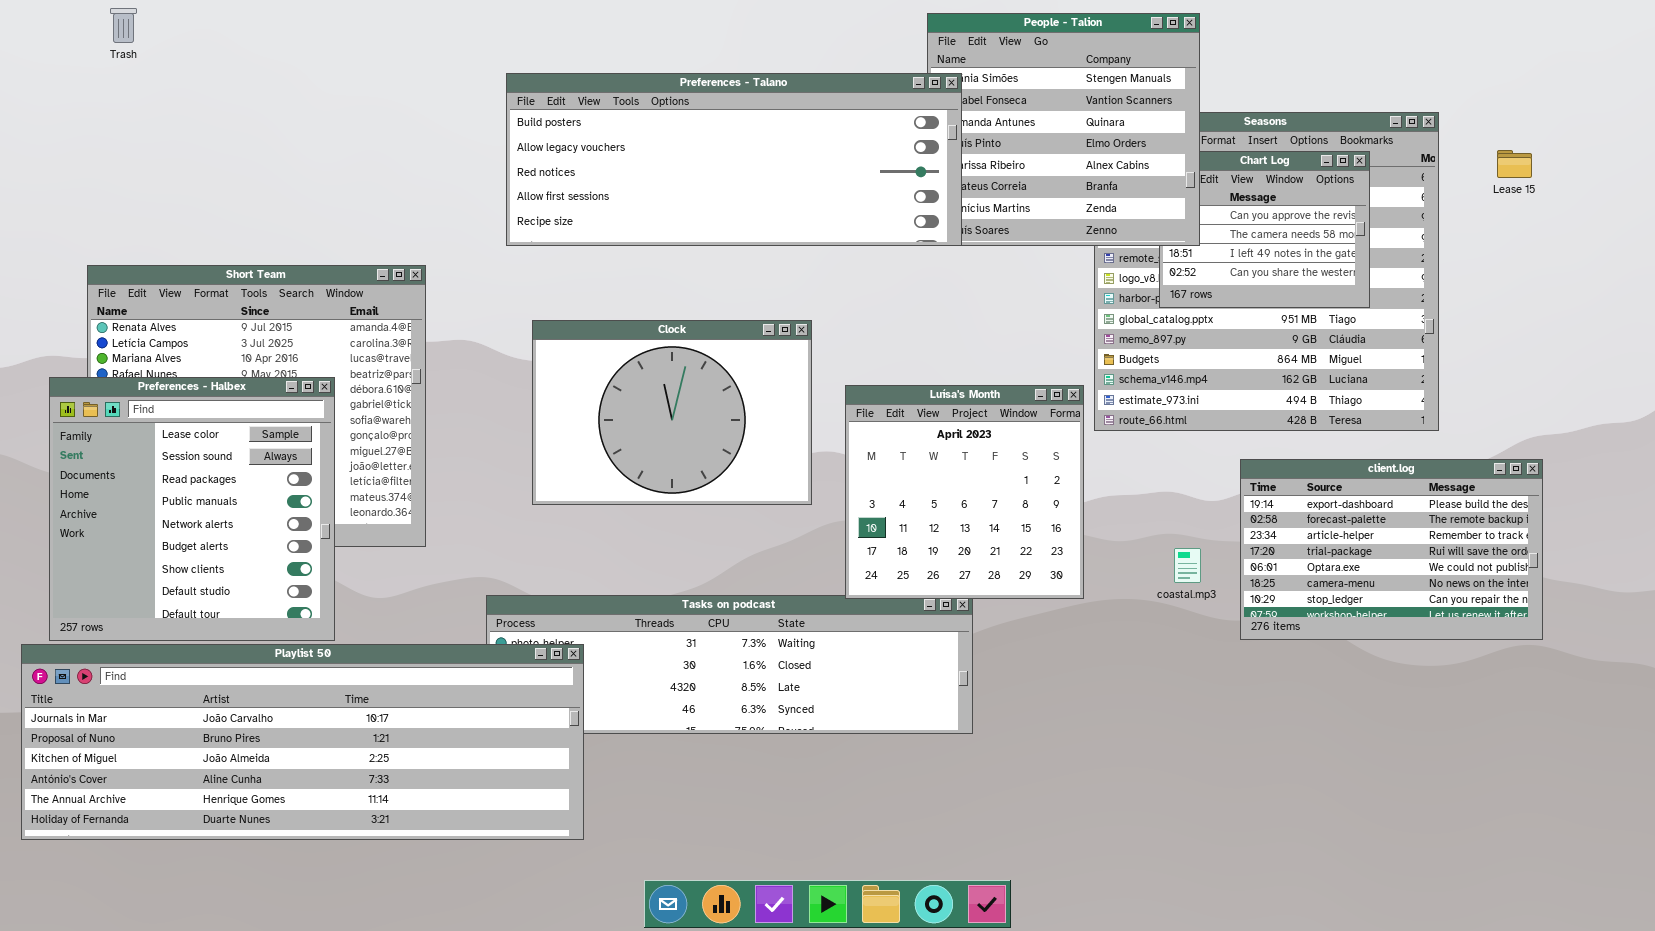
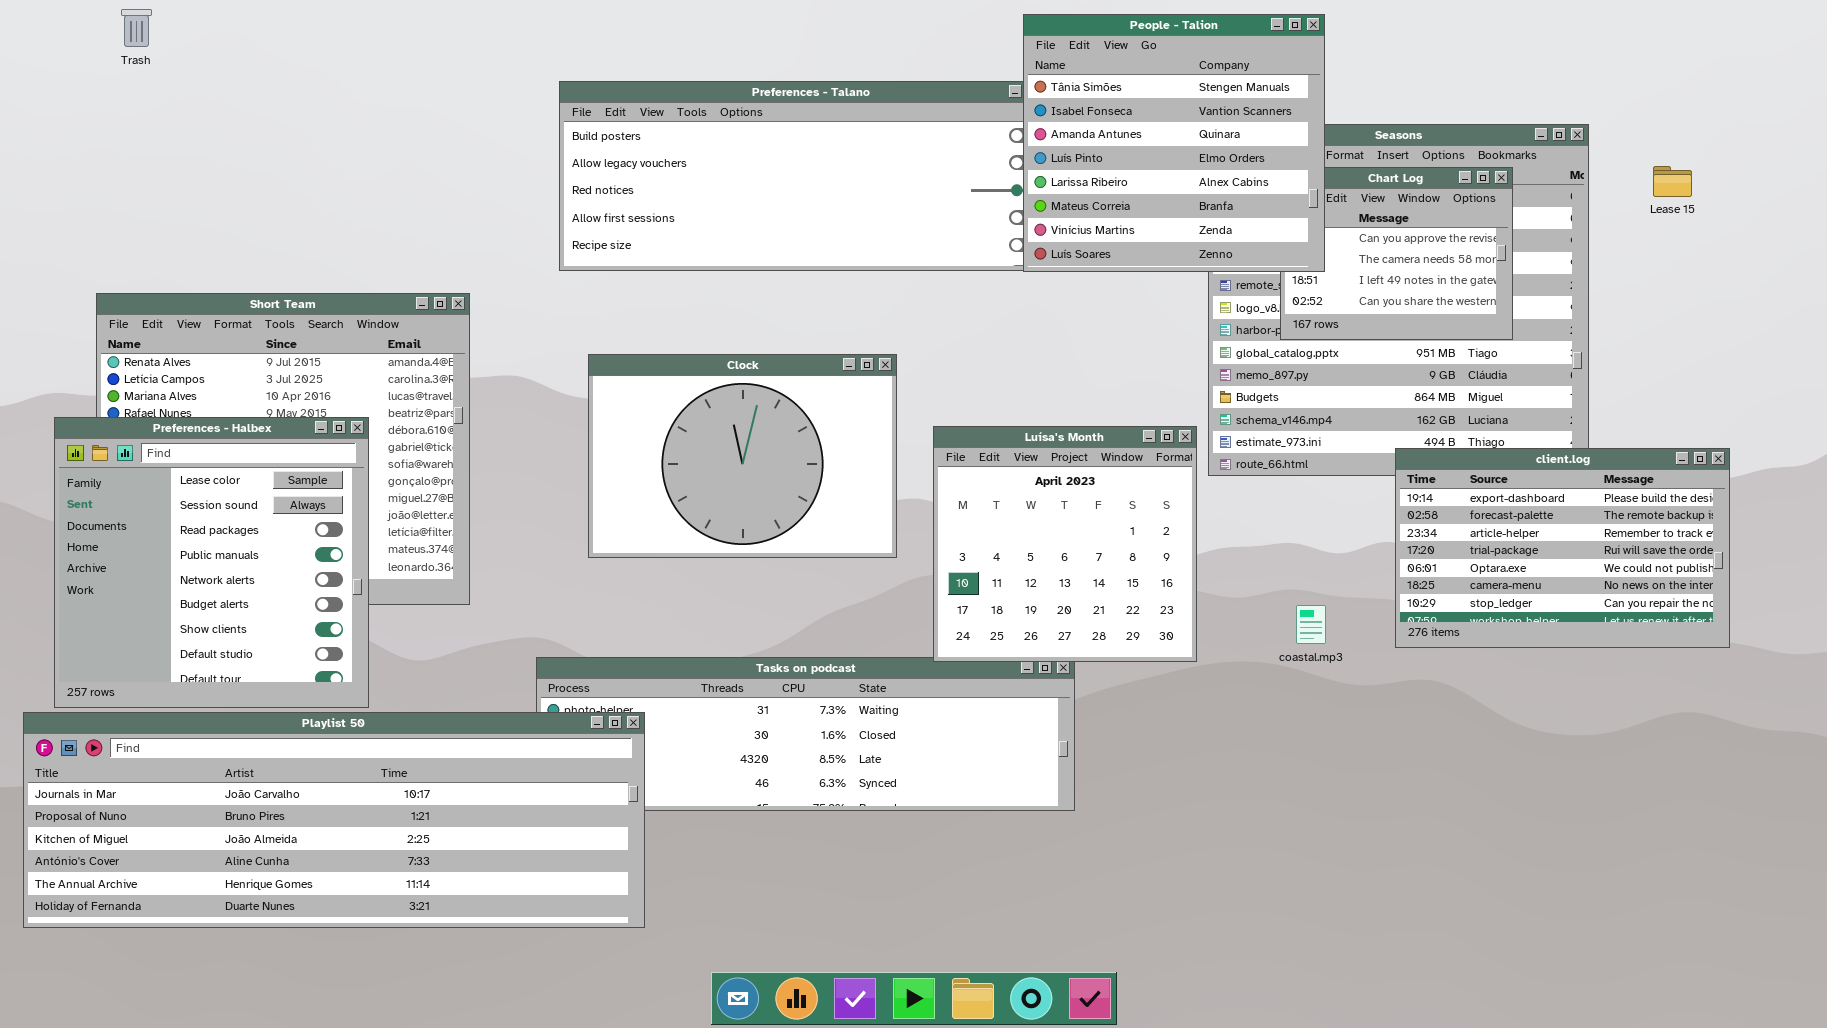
People - Talion: [927,13,1200,246] -> [1023,14,1325,272], raised
client.log: [1240,459,1543,640] -> [1395,448,1730,648], moved

